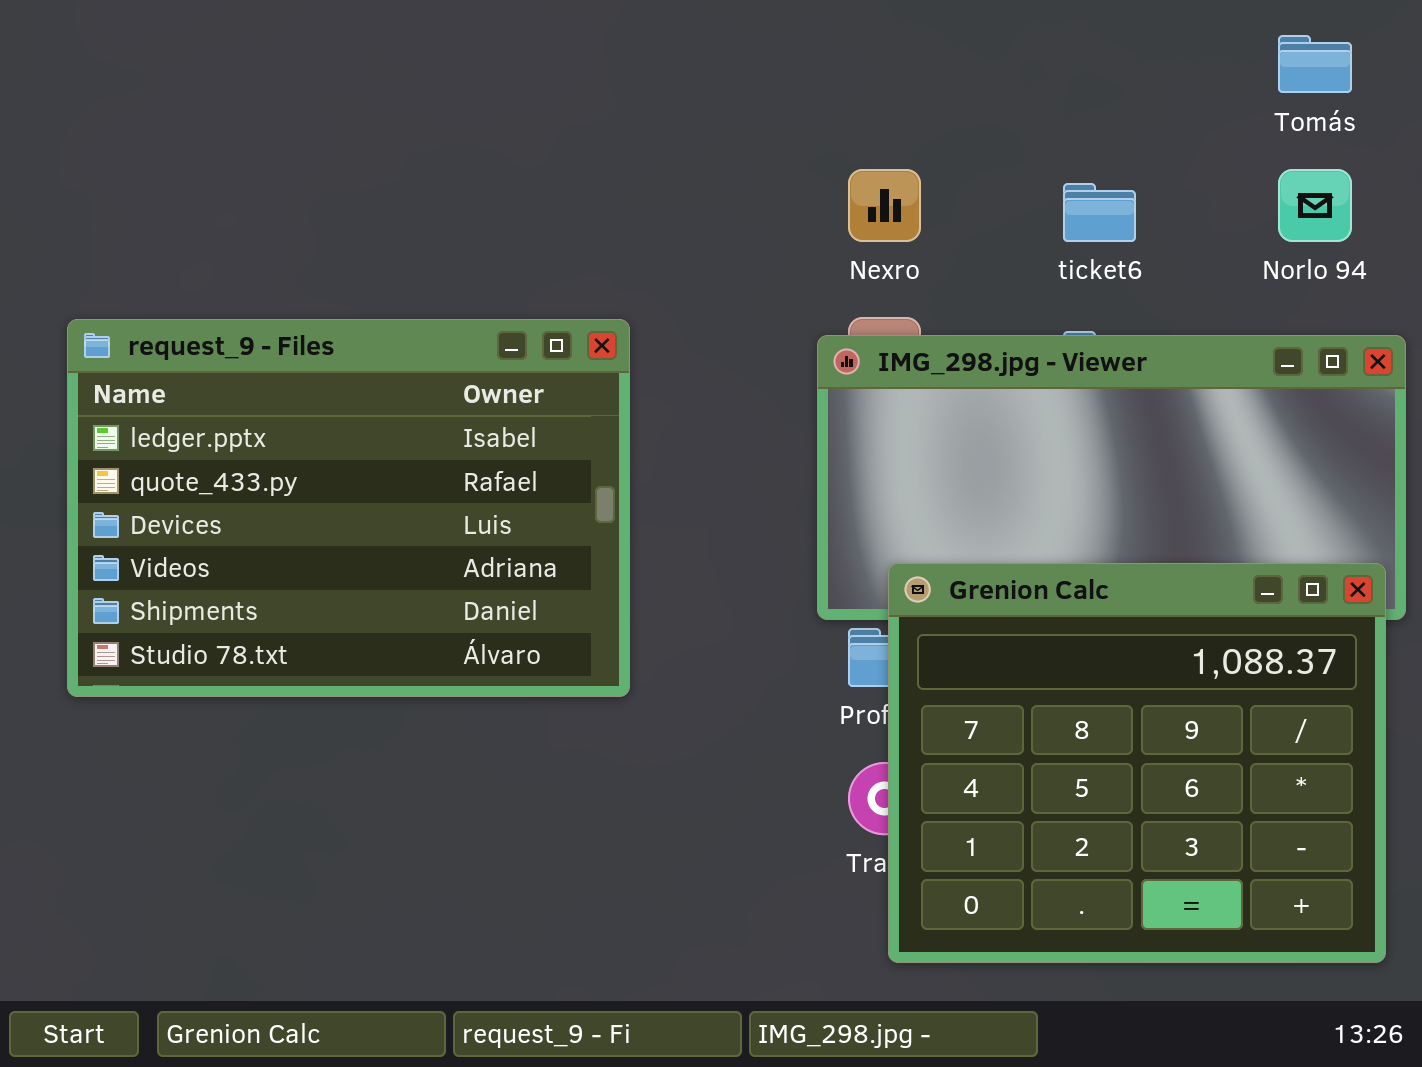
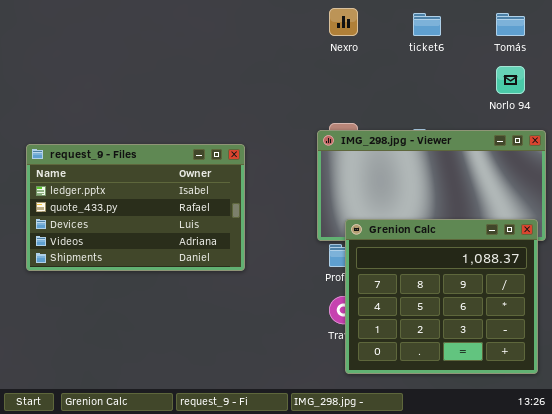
Nexro: [848,169,921,242] -> [329,8,358,36], moved
ticket6: [1063,183,1136,242] -> [413,13,441,36], moved
request_9 - Files: [67,319,630,697] -> [26,144,245,271], resized

